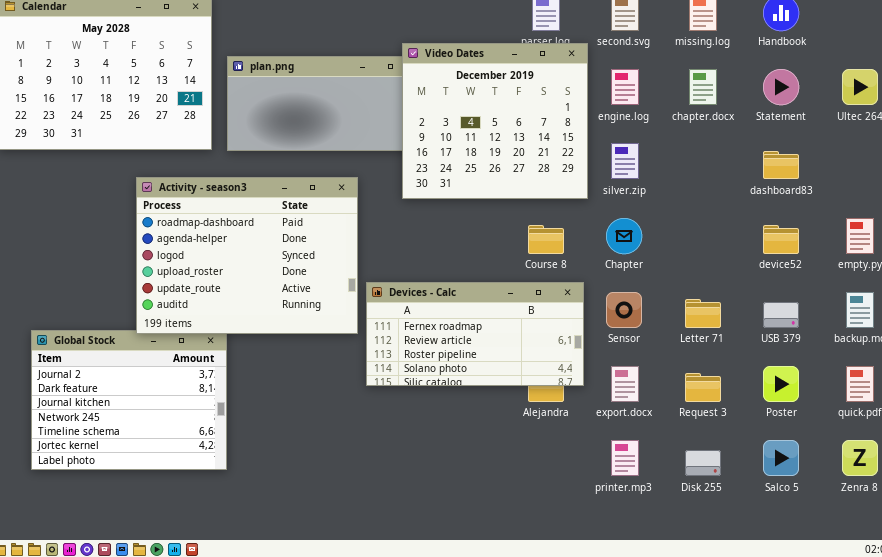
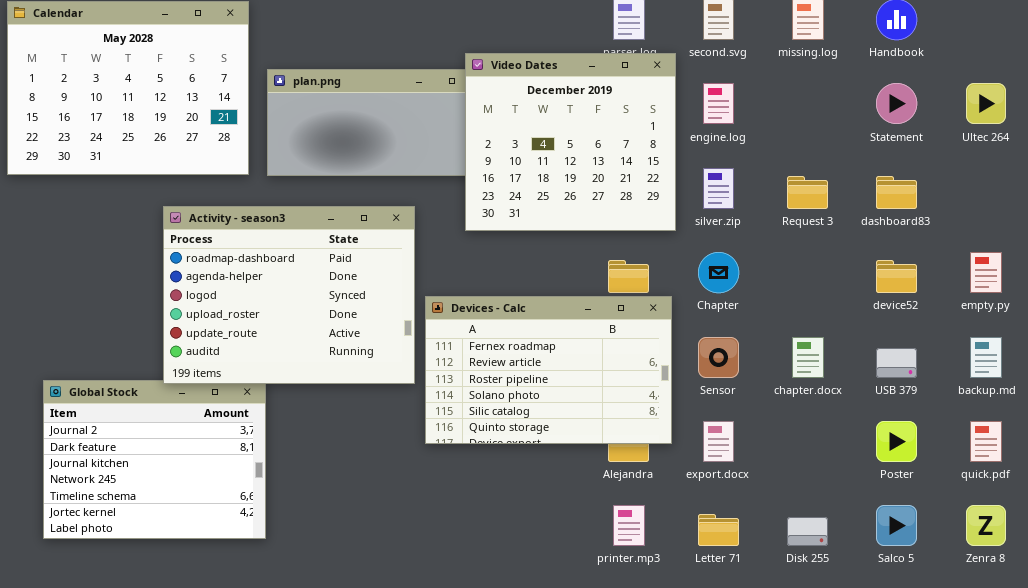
chapter.docx: [689,69,717,105] -> [792,337,824,378], moved
Devices - Calc: [366,282,584,386] -> [425,296,672,444], resized
Letter 71: [685,299,721,328] -> [698,514,739,546], moved
Request 3: [685,373,721,402] -> [787,176,828,209], moved
printer.mp3: [611,440,639,476] -> [613,505,645,546], moved

